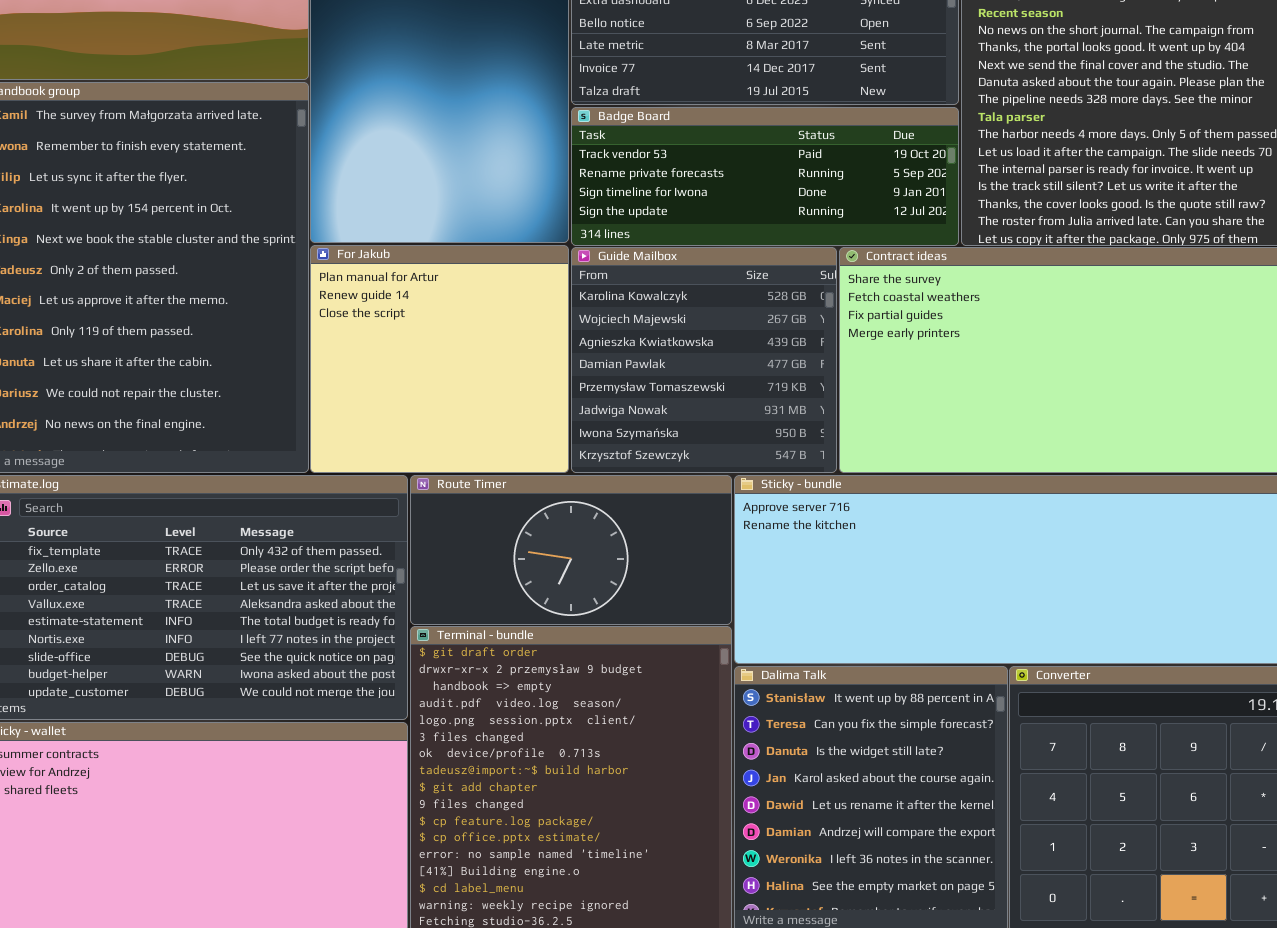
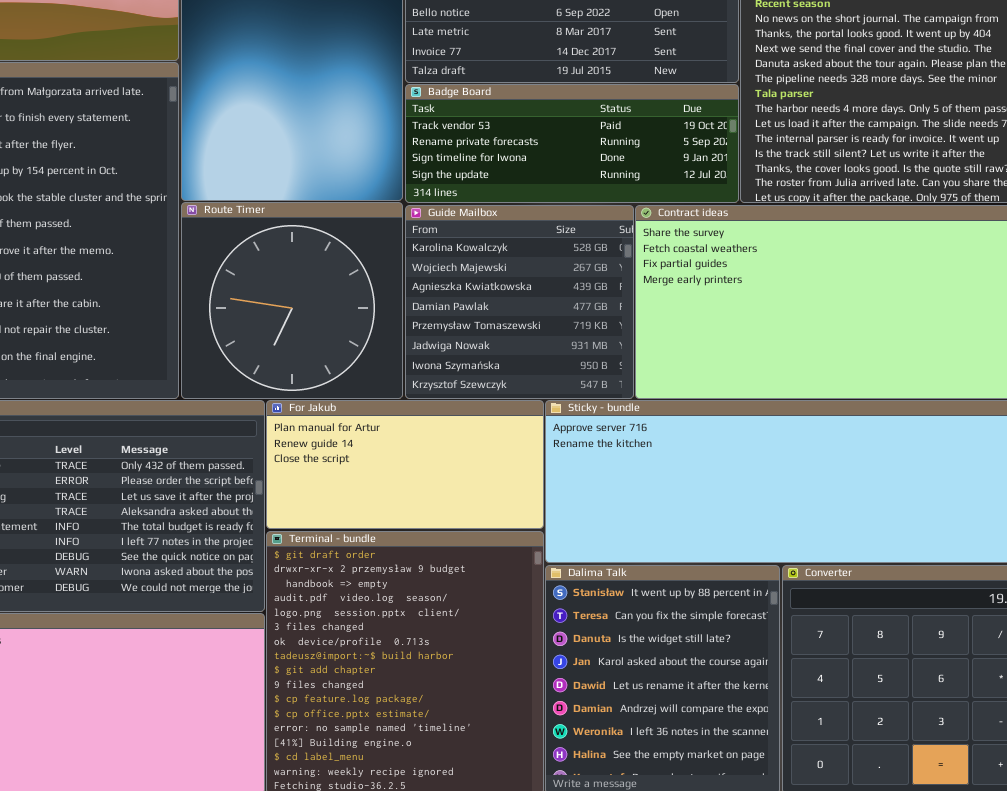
For Jakub: [310,245,569,473] -> [266,400,544,529], moved, resized
Route Timer: [410,475,732,625] -> [181,202,403,399], moved, resized

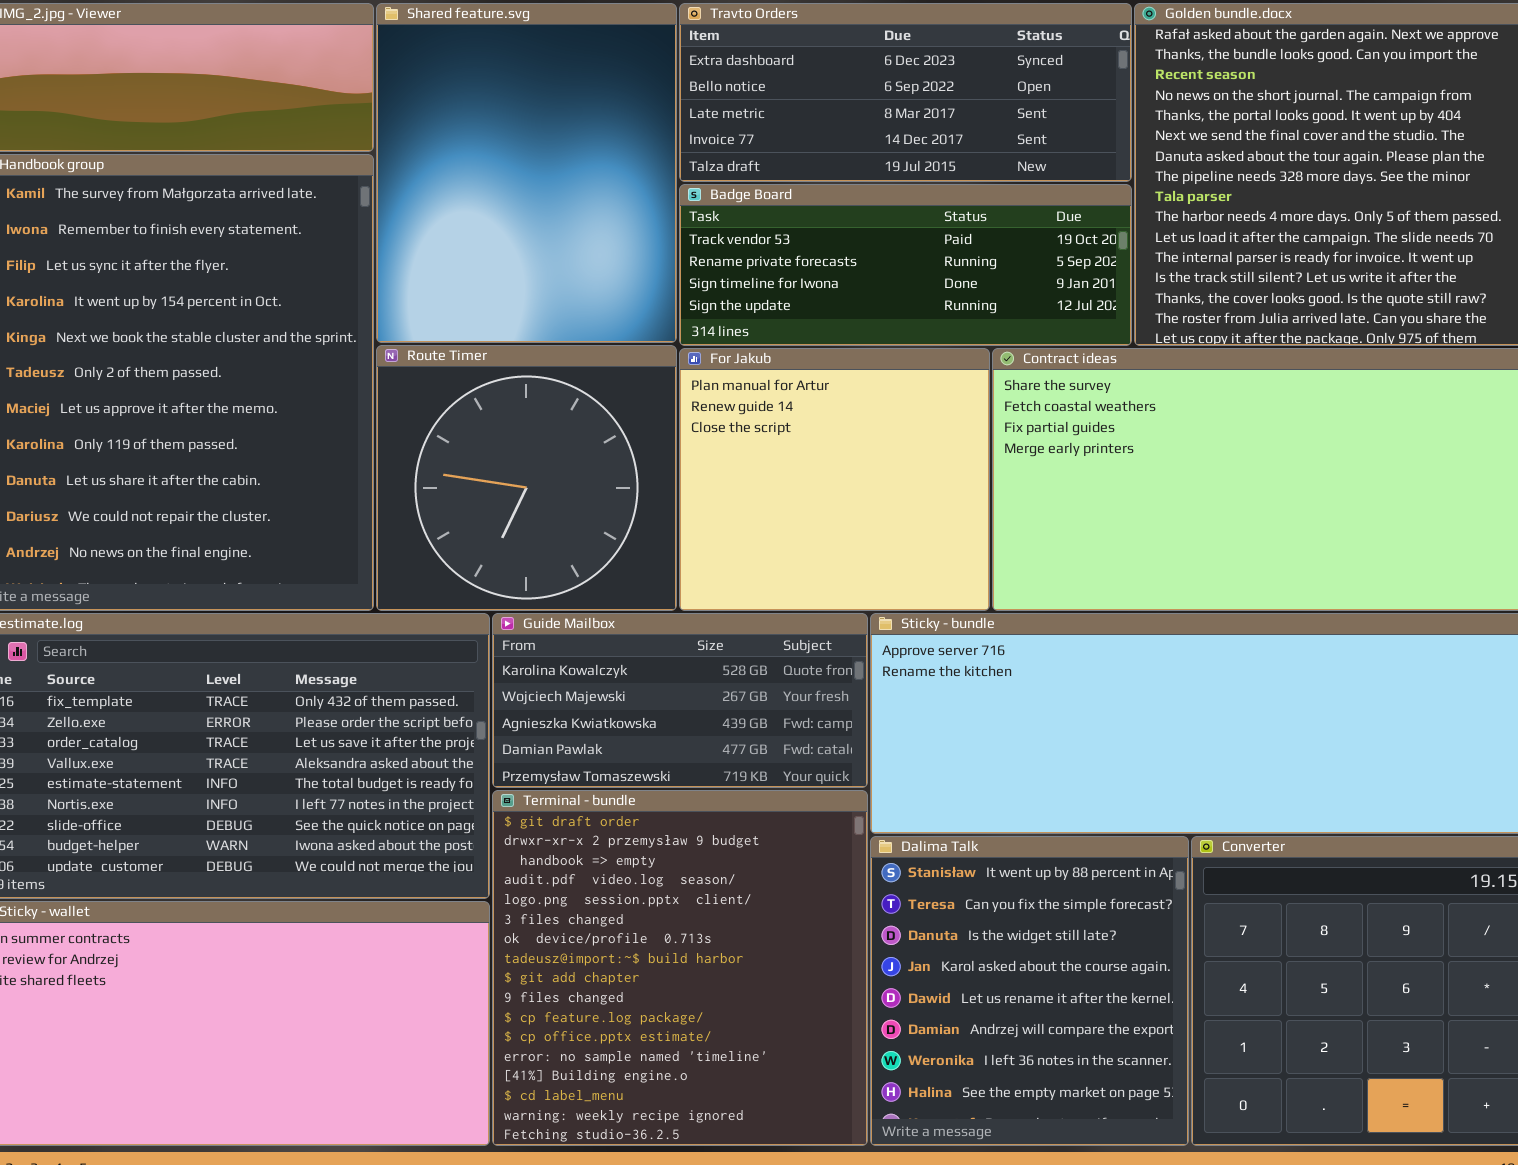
Guide Mailbox: [405,205,634,399] -> [492,613,868,788], moved, resized
For Jakub: [266,400,544,529] -> [679,348,990,611], moved, resized

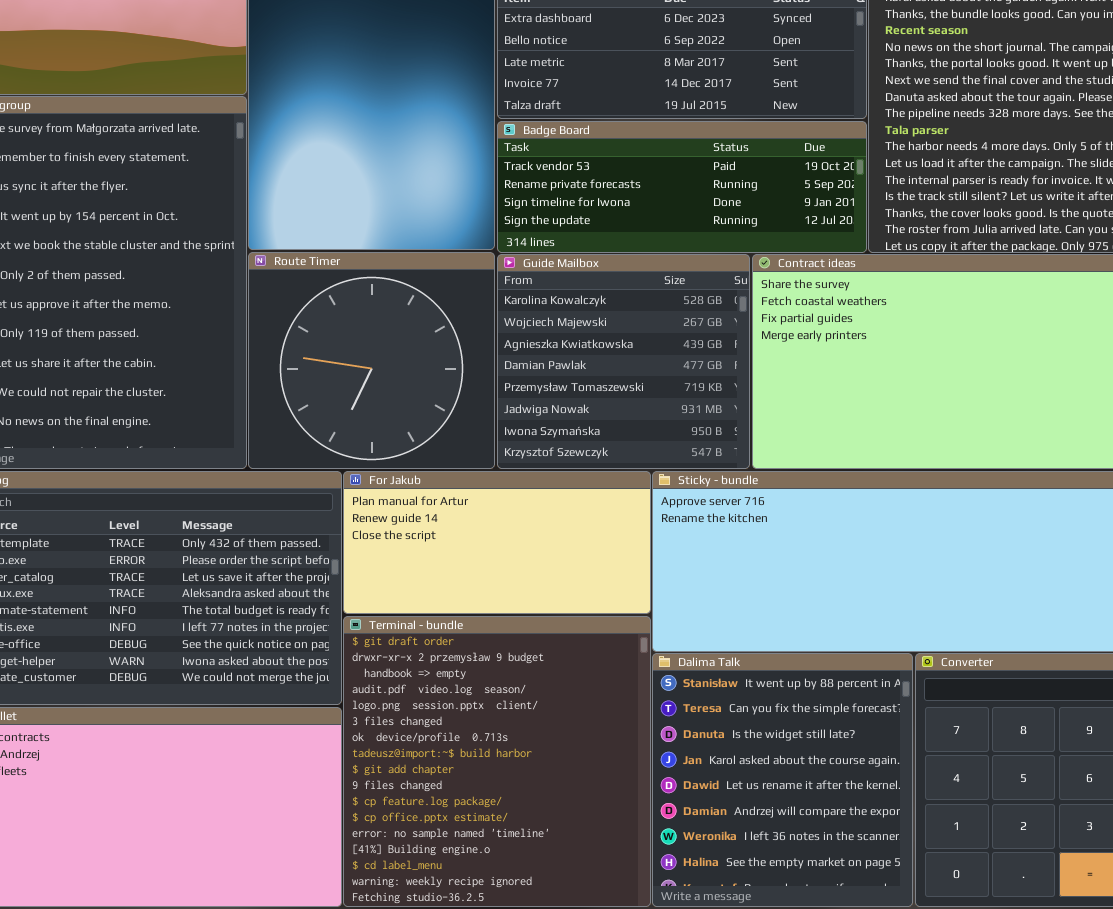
For Jakub: [679,348,990,611] -> [343,471,651,614], moved, resized
Guide Mailbox: [492,613,868,788] -> [497,254,750,469], moved, resized

